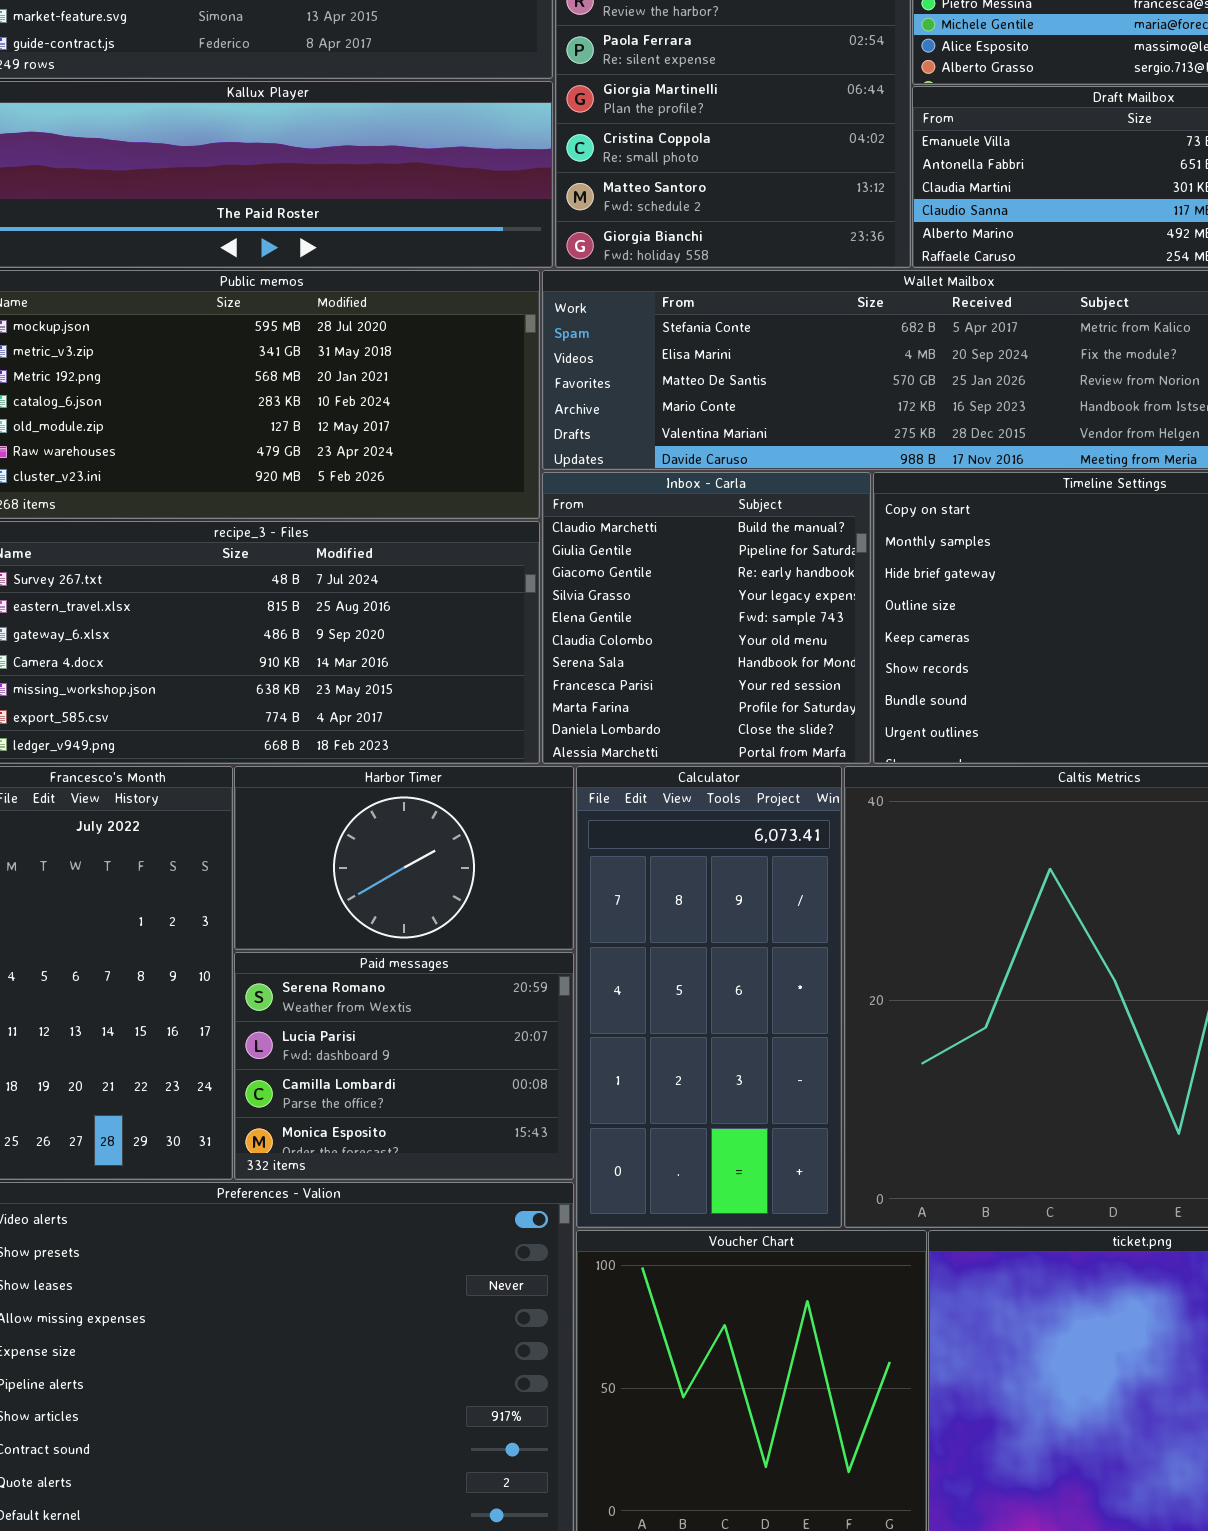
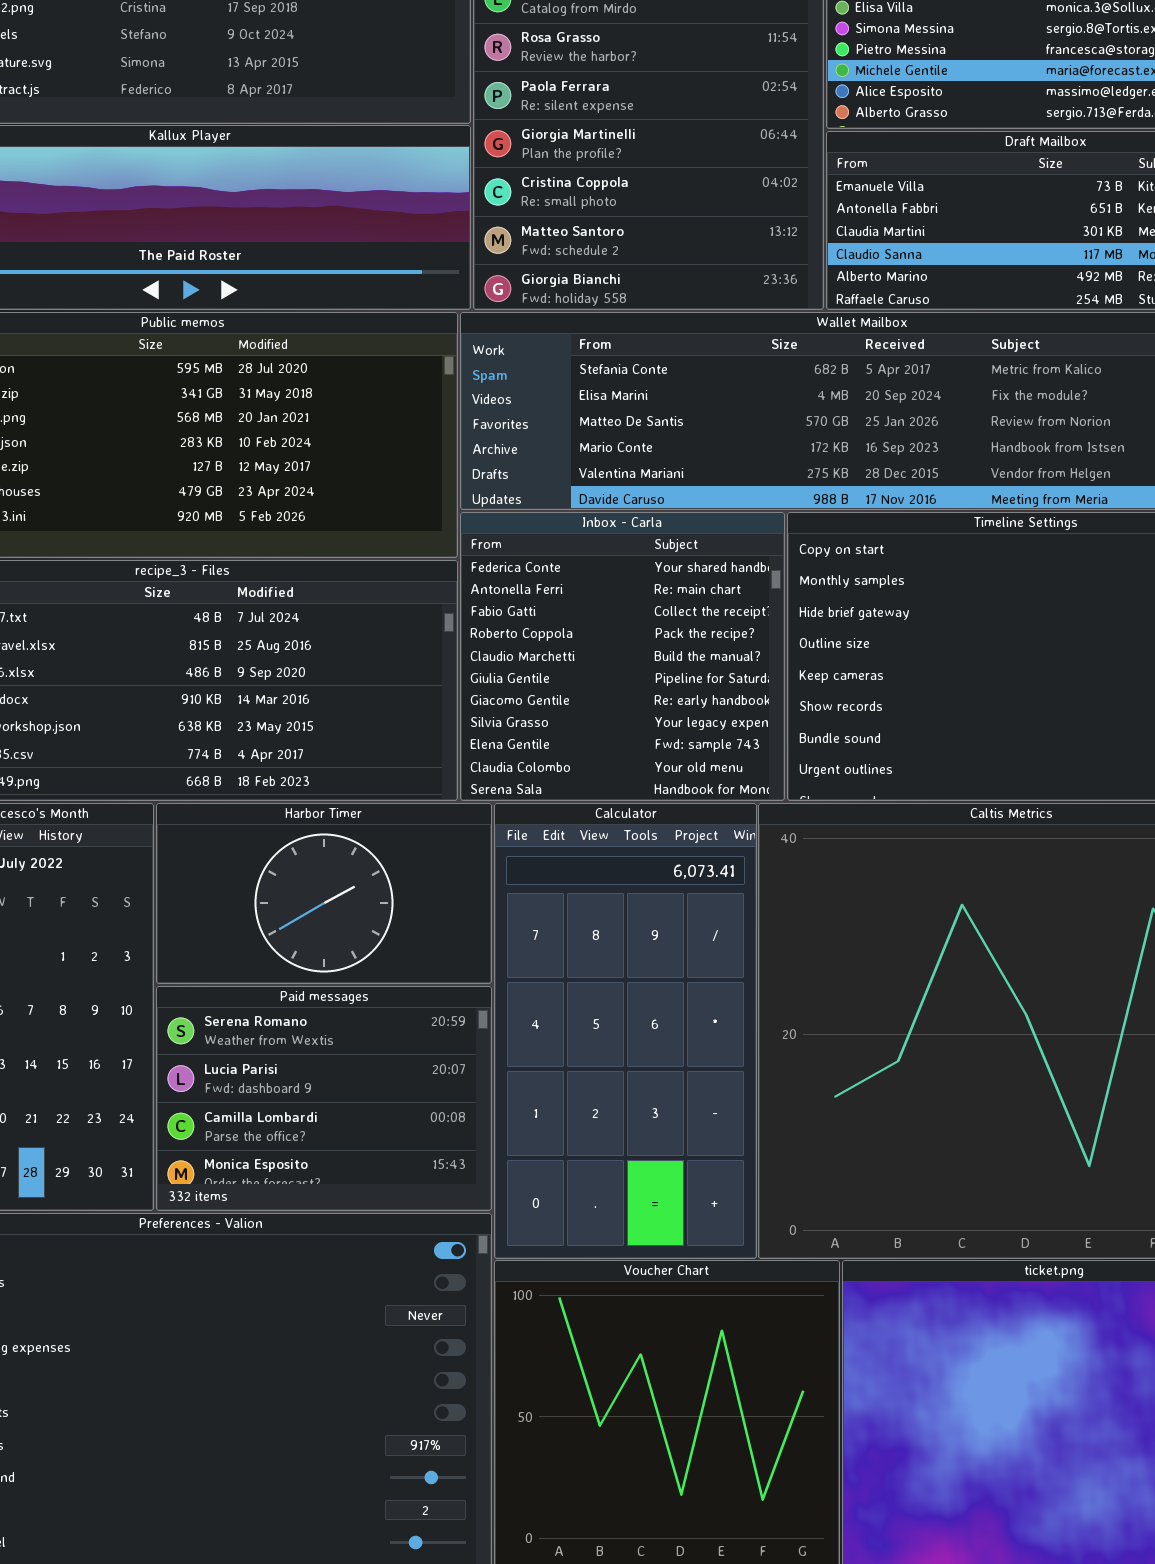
Inbox - Carla: [542,472,871,764] -> [460,512,785,801], scrolled up 4 rows

